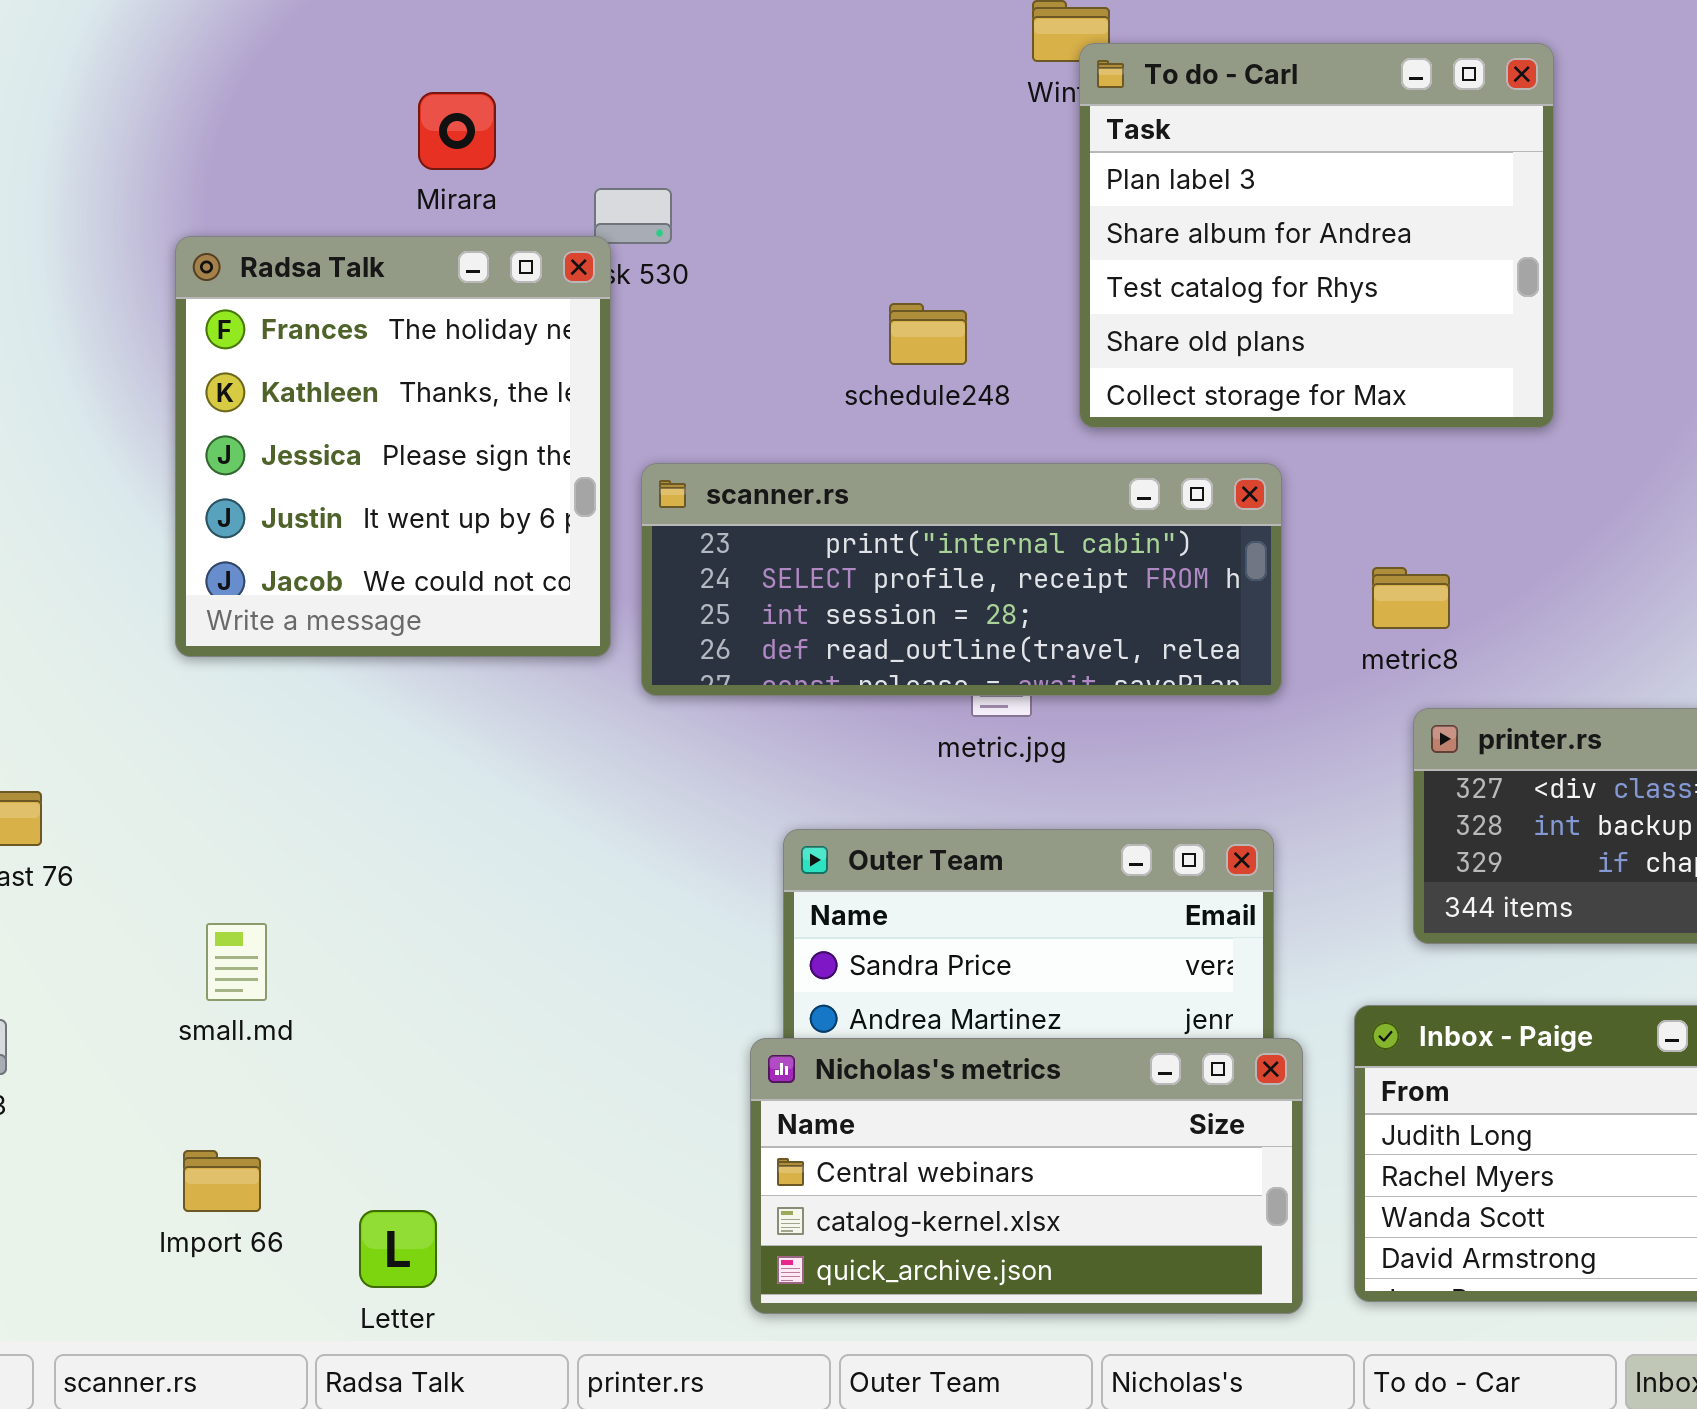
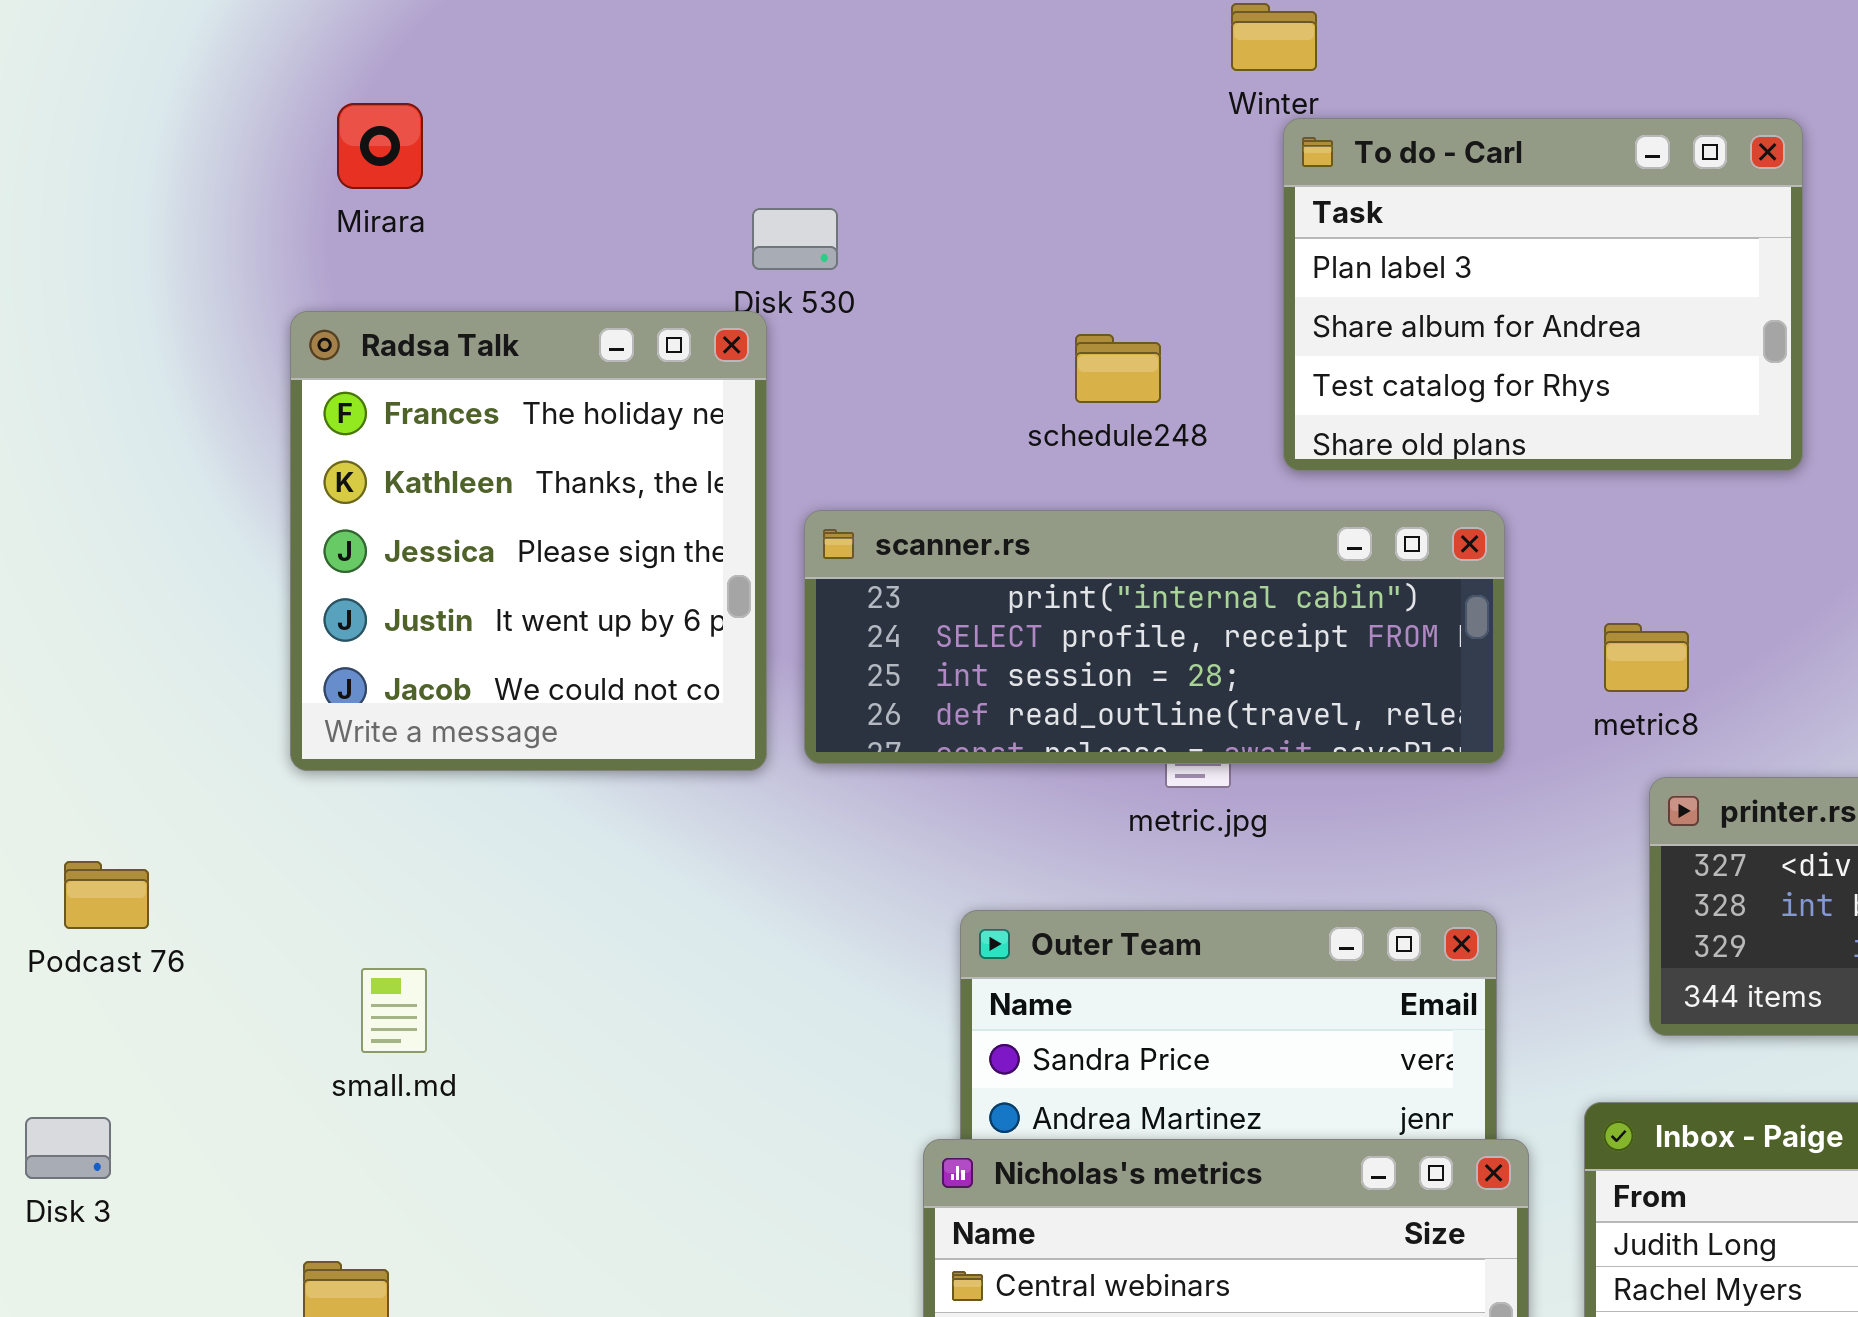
To do - Carl: [1079,43,1554,428] -> [1283,118,1803,471], resized
Mirara: [418,92,496,170] -> [337,103,423,189], moved
Radsa Talk: [175,236,611,657] -> [290,311,767,771], moved
small.md: [206,923,267,1001] -> [361,968,427,1053], moved

